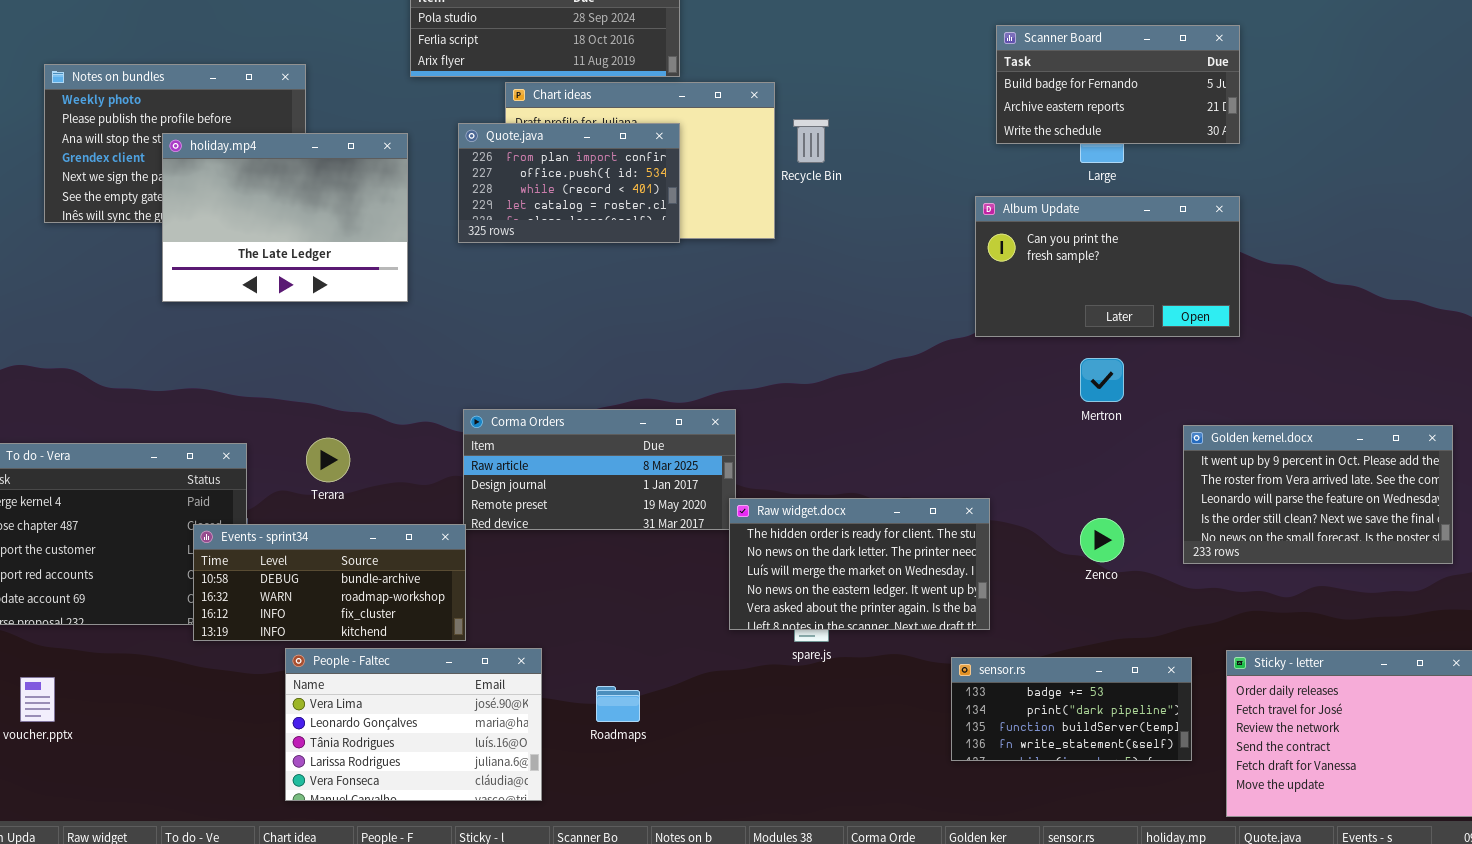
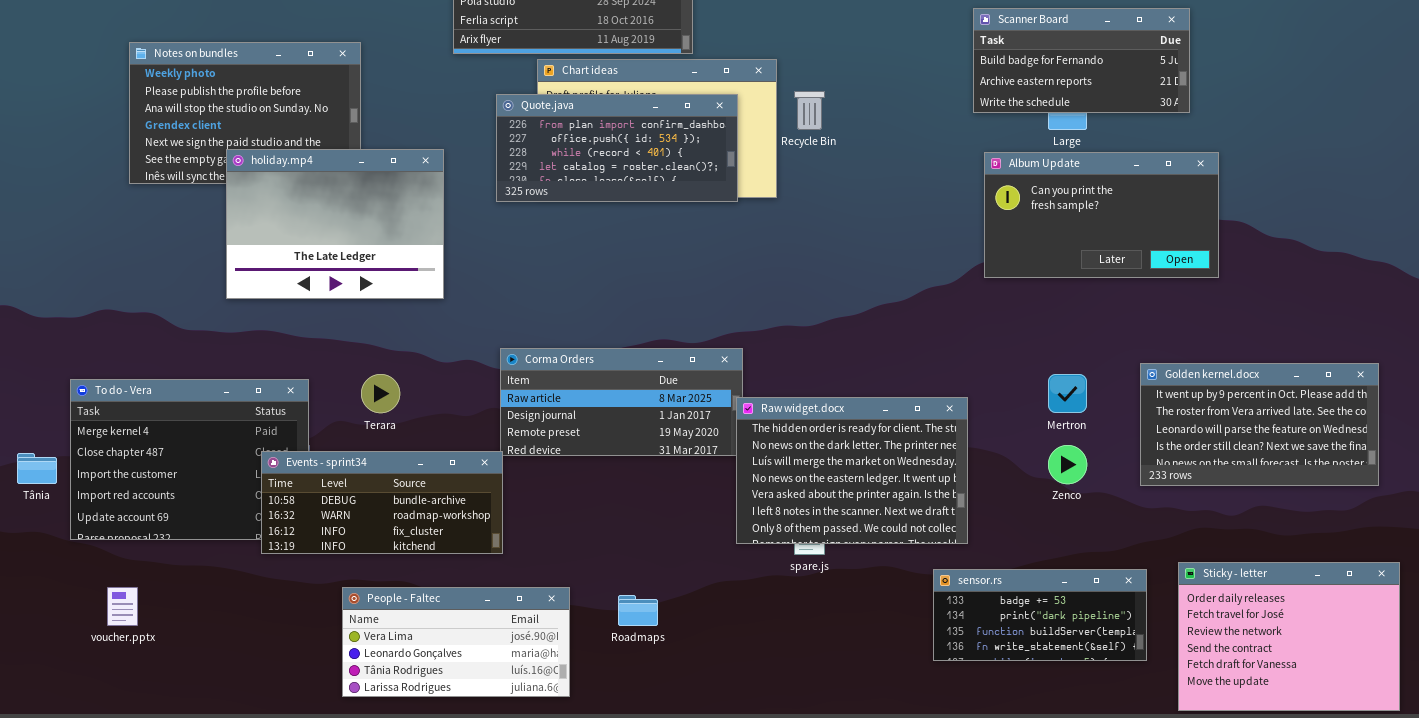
Quote.java: [458,123,680,243] -> [496,94,738,202], resized
holiday.mp4: [162,133,408,302] -> [226,149,444,299], moved
Album Update: [975,196,1240,337] -> [984,152,1219,278], moved
Mertron: [1080,358,1124,402] -> [1048,374,1087,413], moved
Raw widget.docx: [729,498,990,630] -> [736,397,968,544], resized
People - Faltec: [285,648,542,801] -> [342,587,570,697], resized

